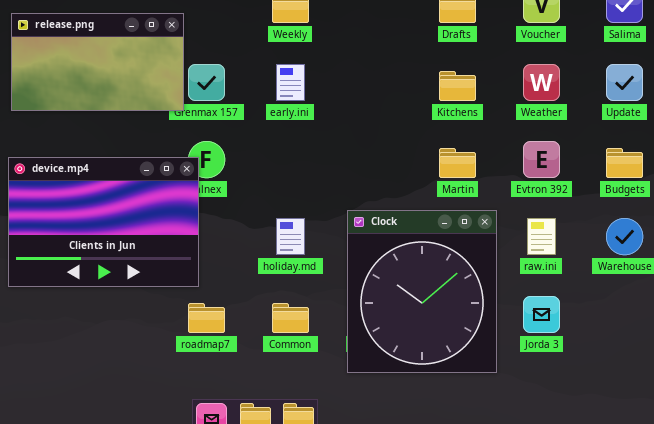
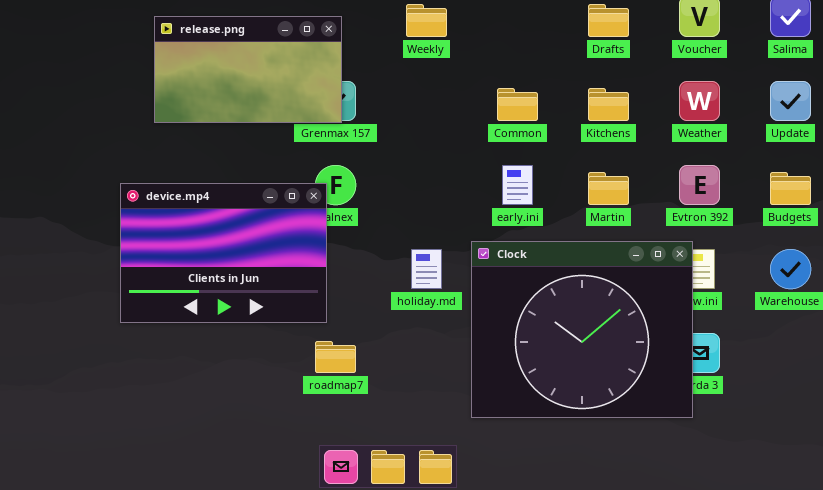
release.png: [11,13,184,111] -> [154,16,342,123], moved
early.ini: [276,64,305,101] -> [502,165,533,205], moved
Clock: [347,210,497,373] -> [471,241,693,418], moved, resized
Common: [272,303,309,333] -> [497,88,538,121], moved

